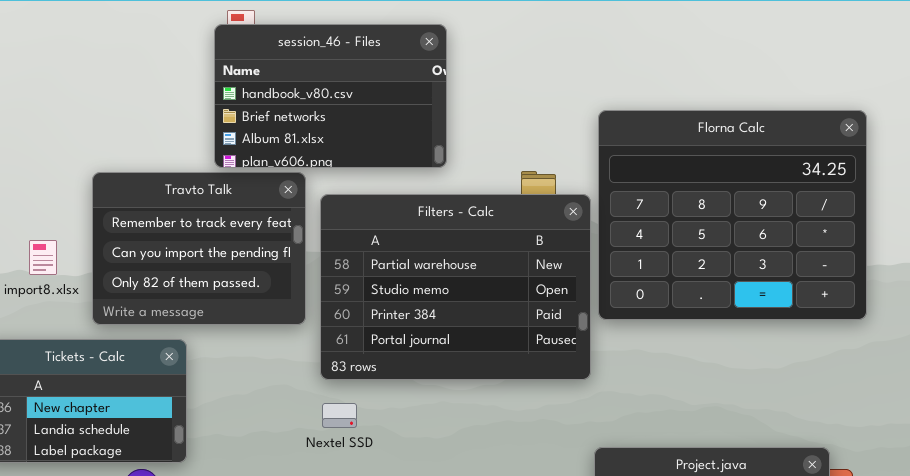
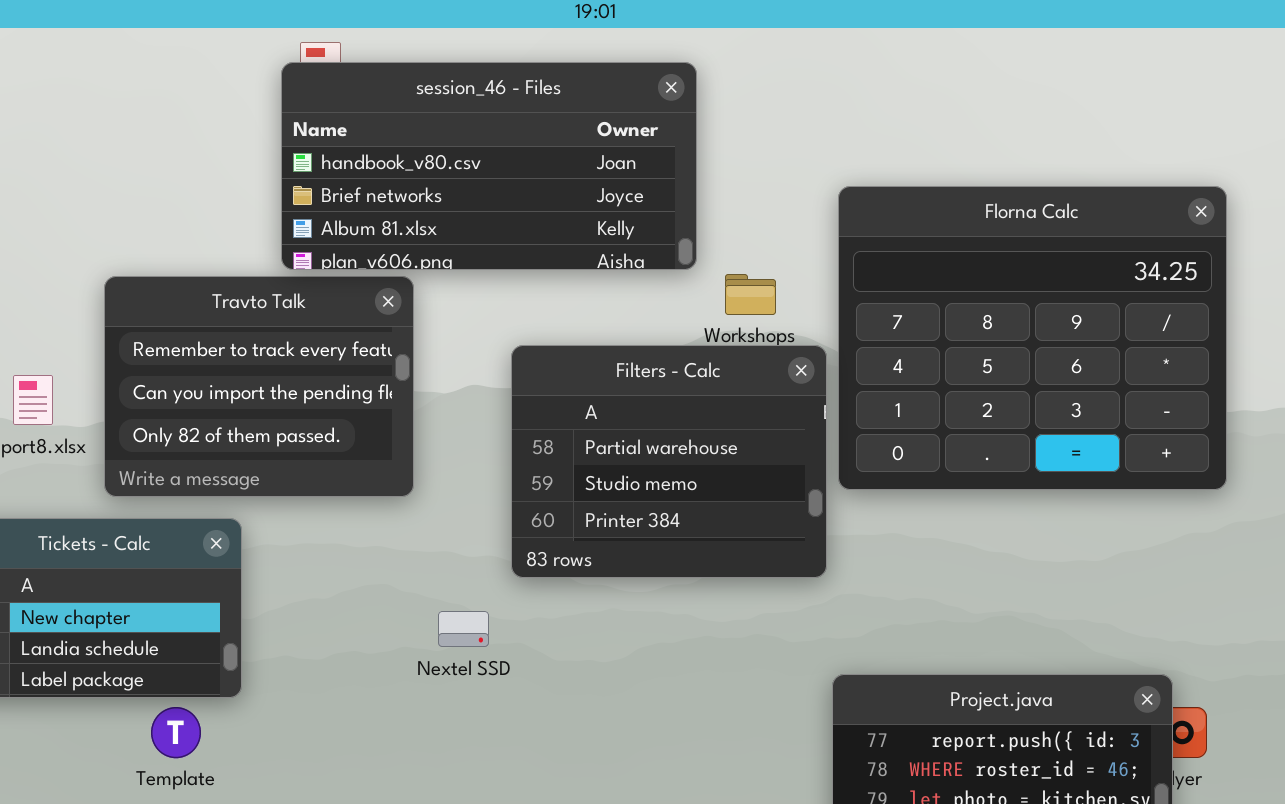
session_46 - Files: [214,24,447,168] -> [281,62,697,270], resized
Filters - Calc: [320,194,591,380] -> [511,345,827,578], resized

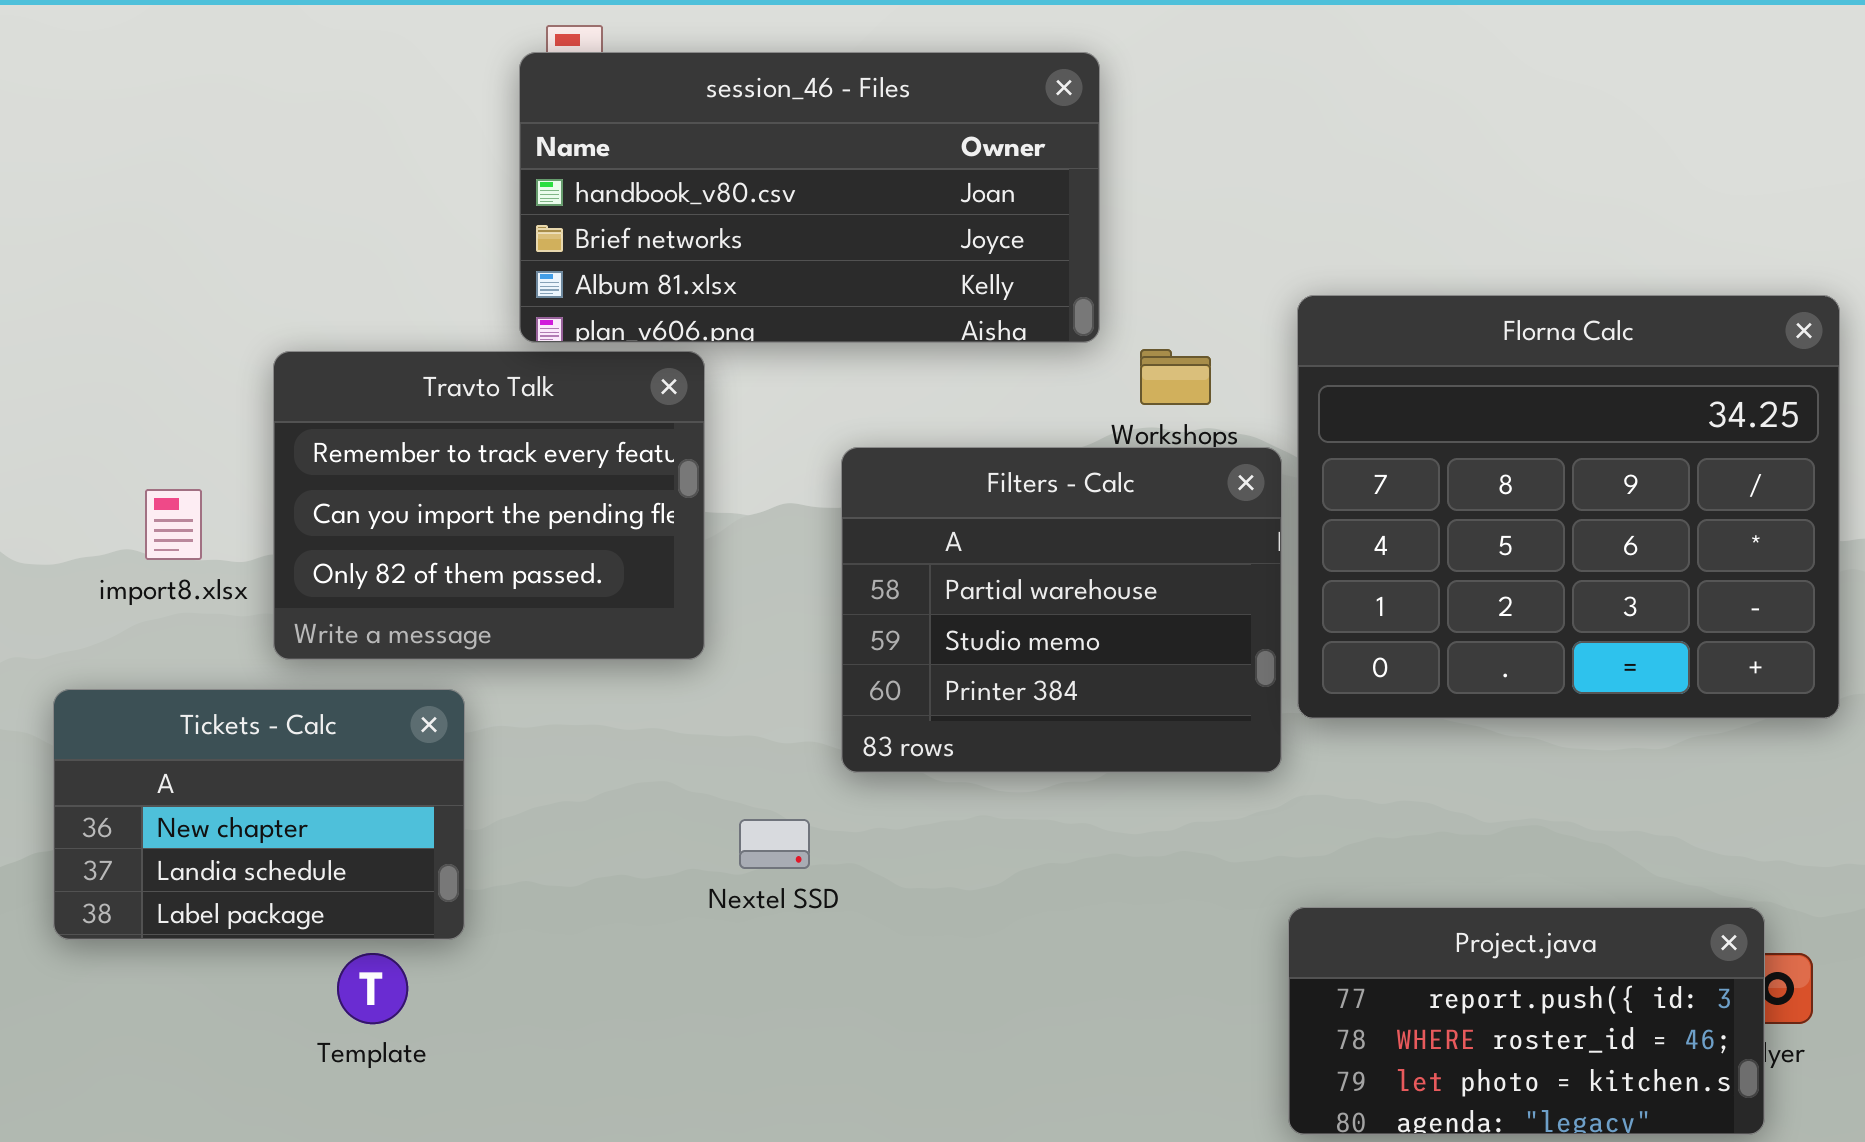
Florna Calc: [838,186,1227,490] -> [1297,295,1840,719], moved

